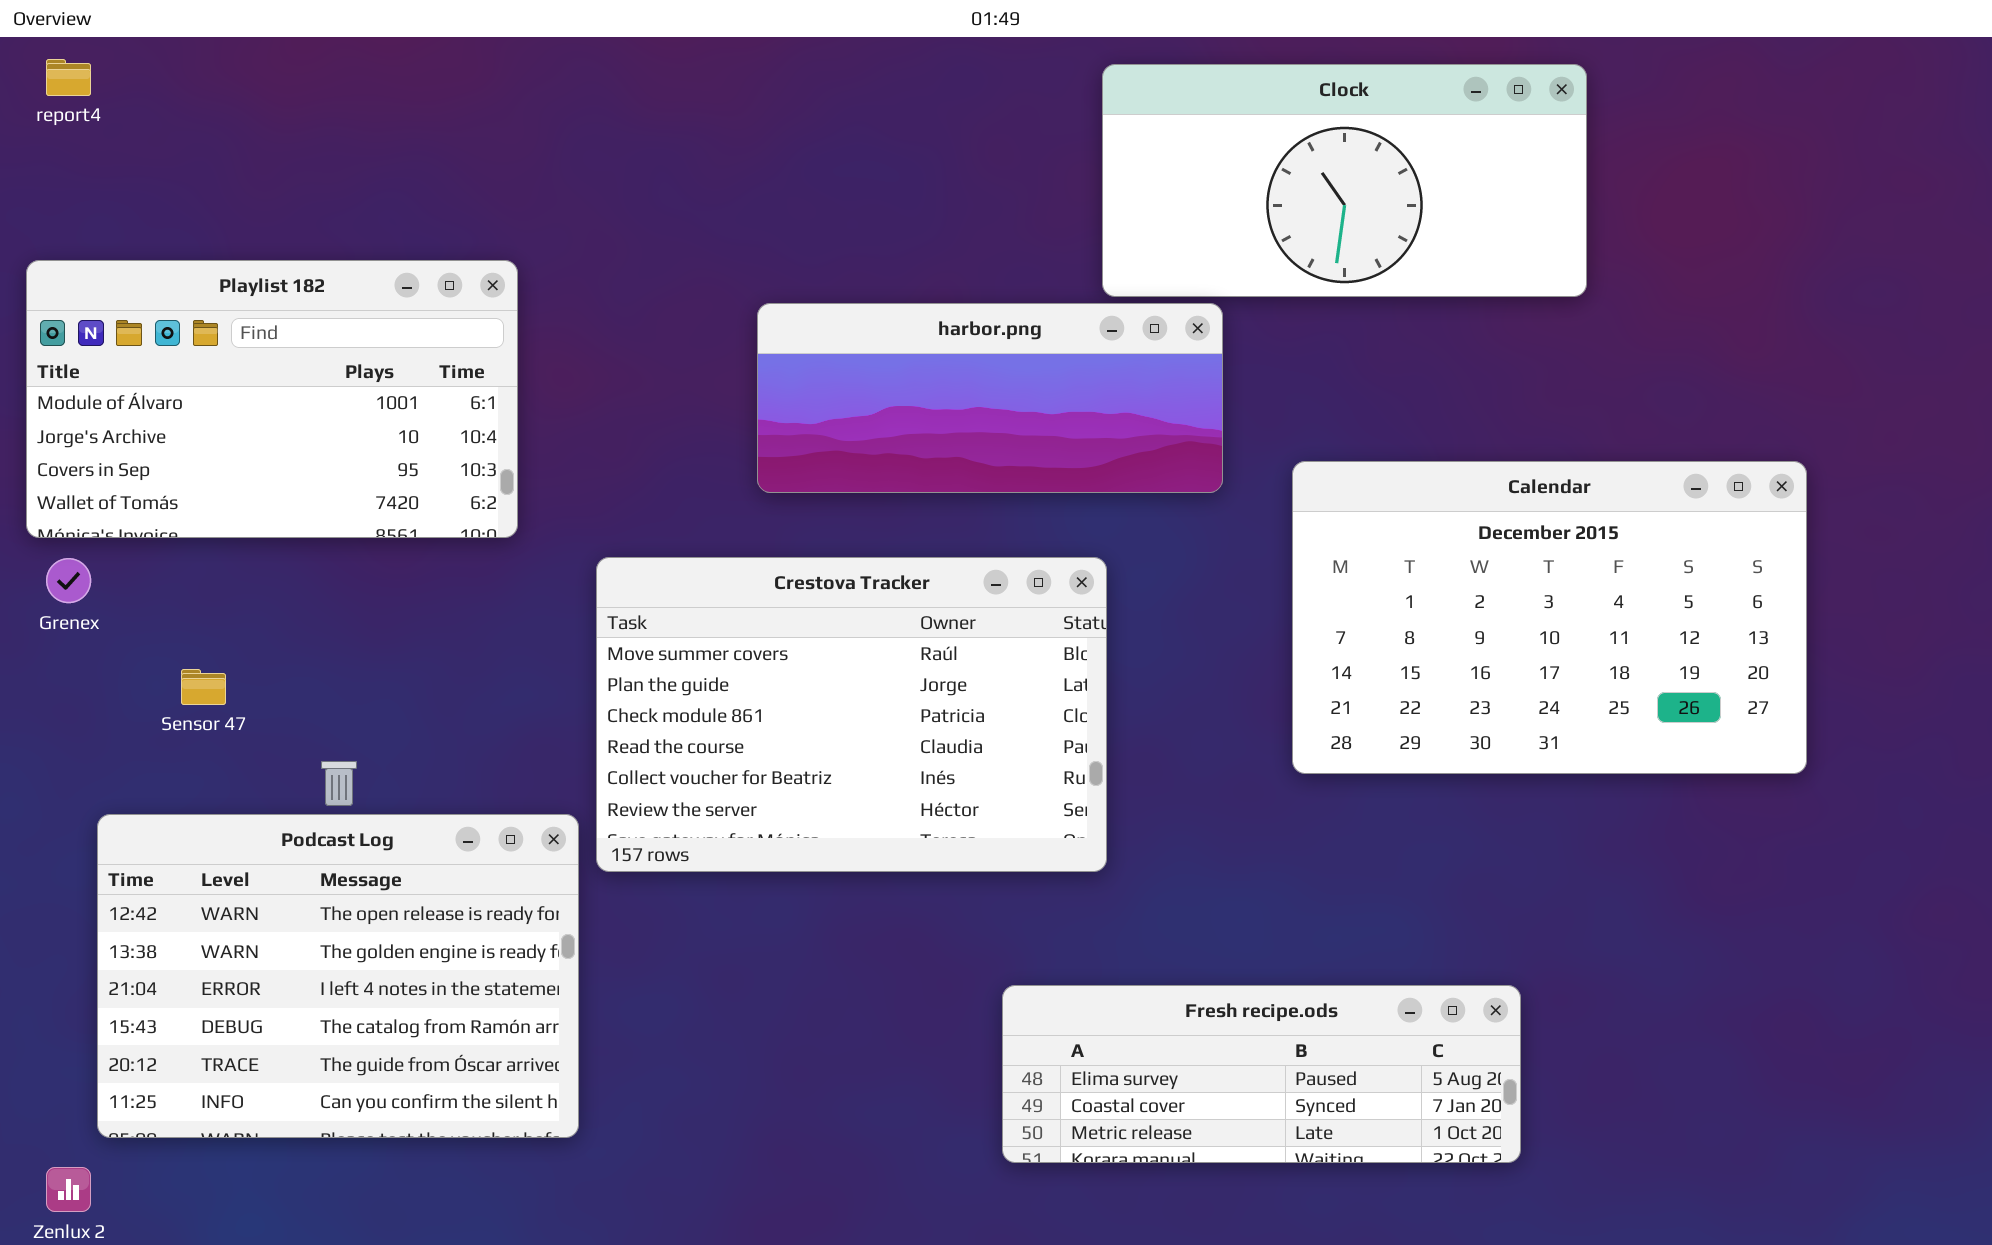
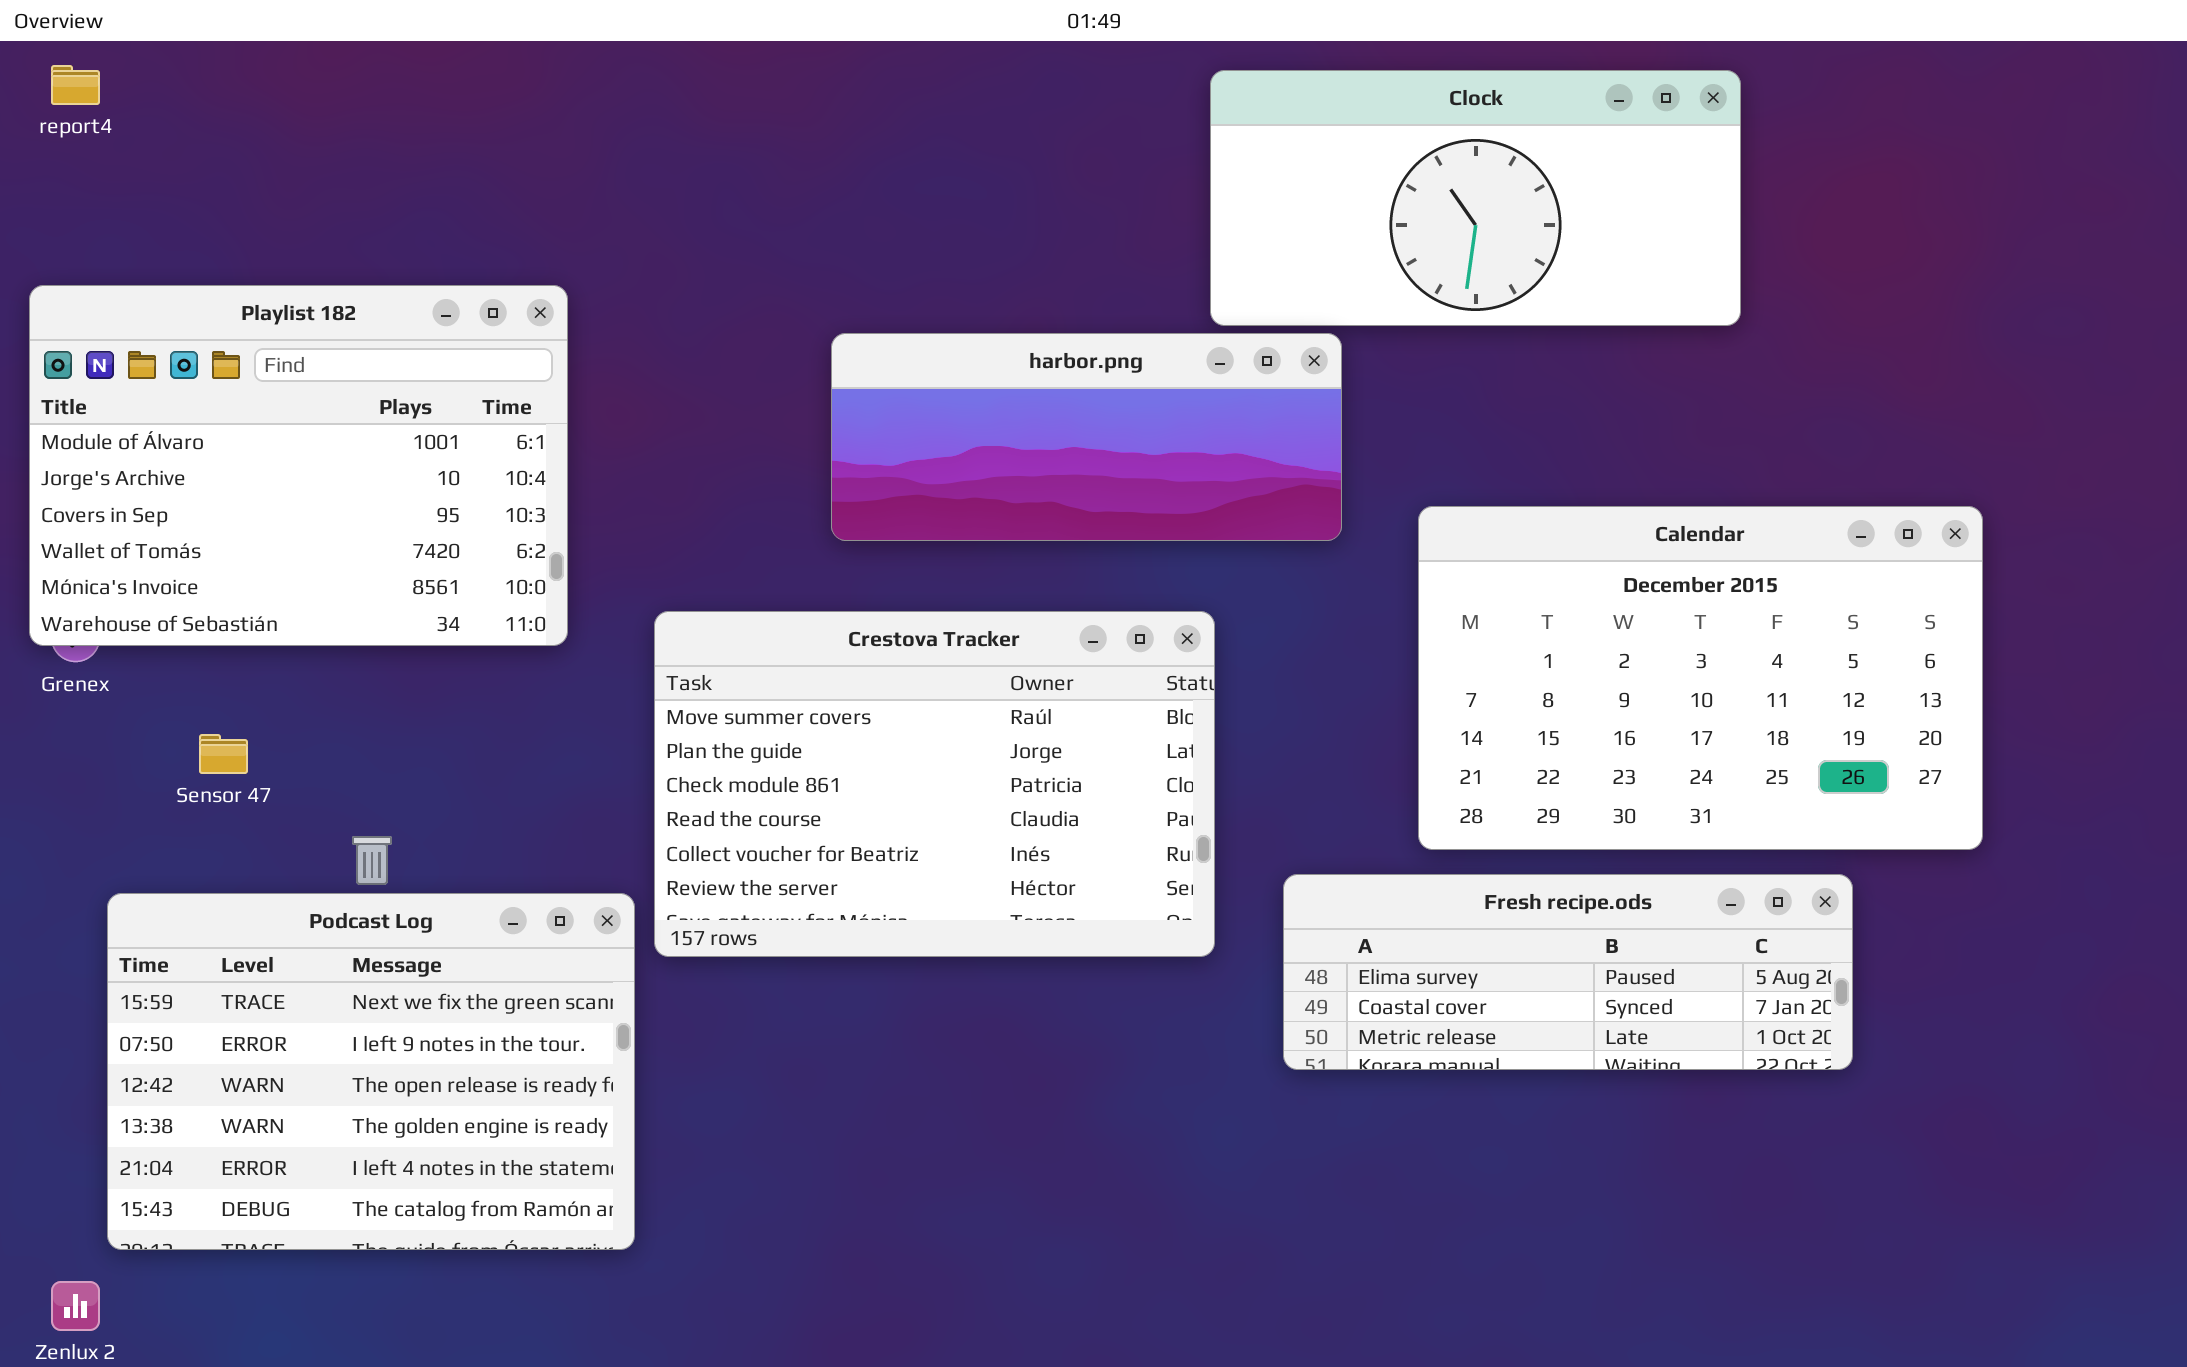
Playlist 182: [26,260,518,538] -> [29,285,568,646], resized
Podcast Log: [97,814,579,1138] -> [107,893,635,1250], scrolled up 2 rows
Fresh recipe.ods: [1002,985,1521,1163] -> [1283,874,1853,1070], moved

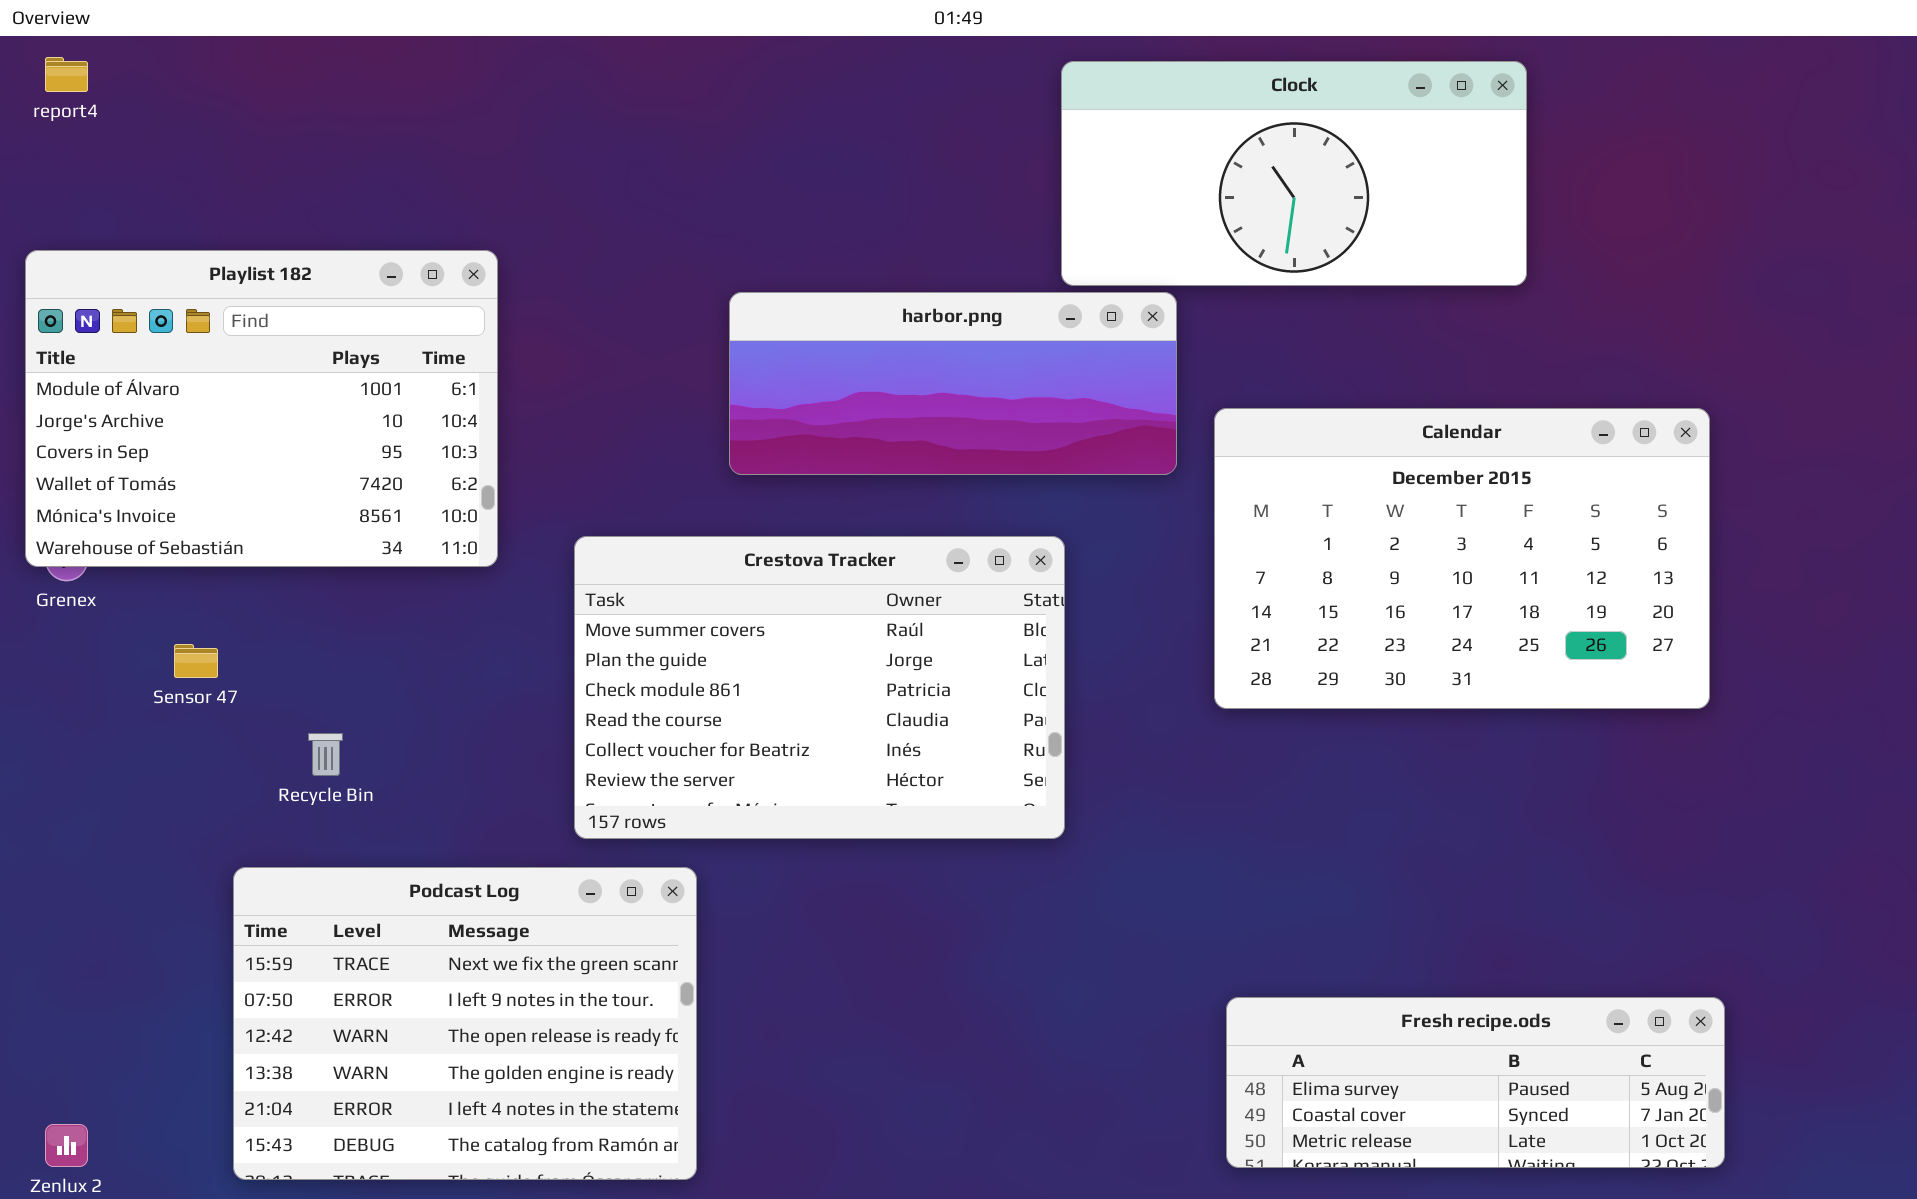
Calendar: [1418,506,1983,850] -> [1214,408,1710,709], moved
Fresh recipe.ods: [1283,874,1853,1070] -> [1226,997,1725,1168], moved
Podcast Log: [107,893,635,1250] -> [233,867,697,1180], moved

